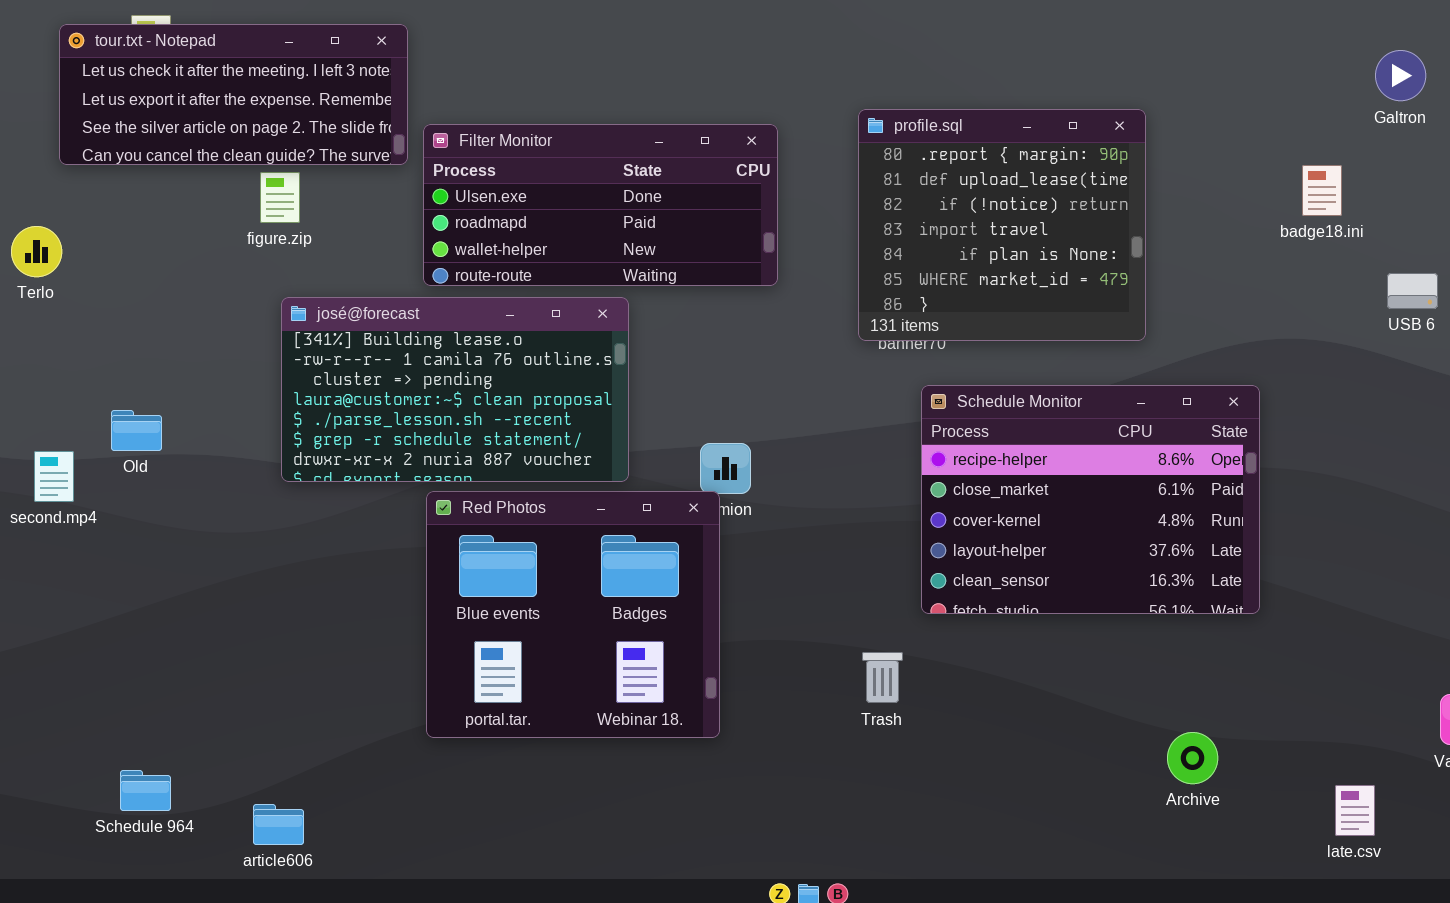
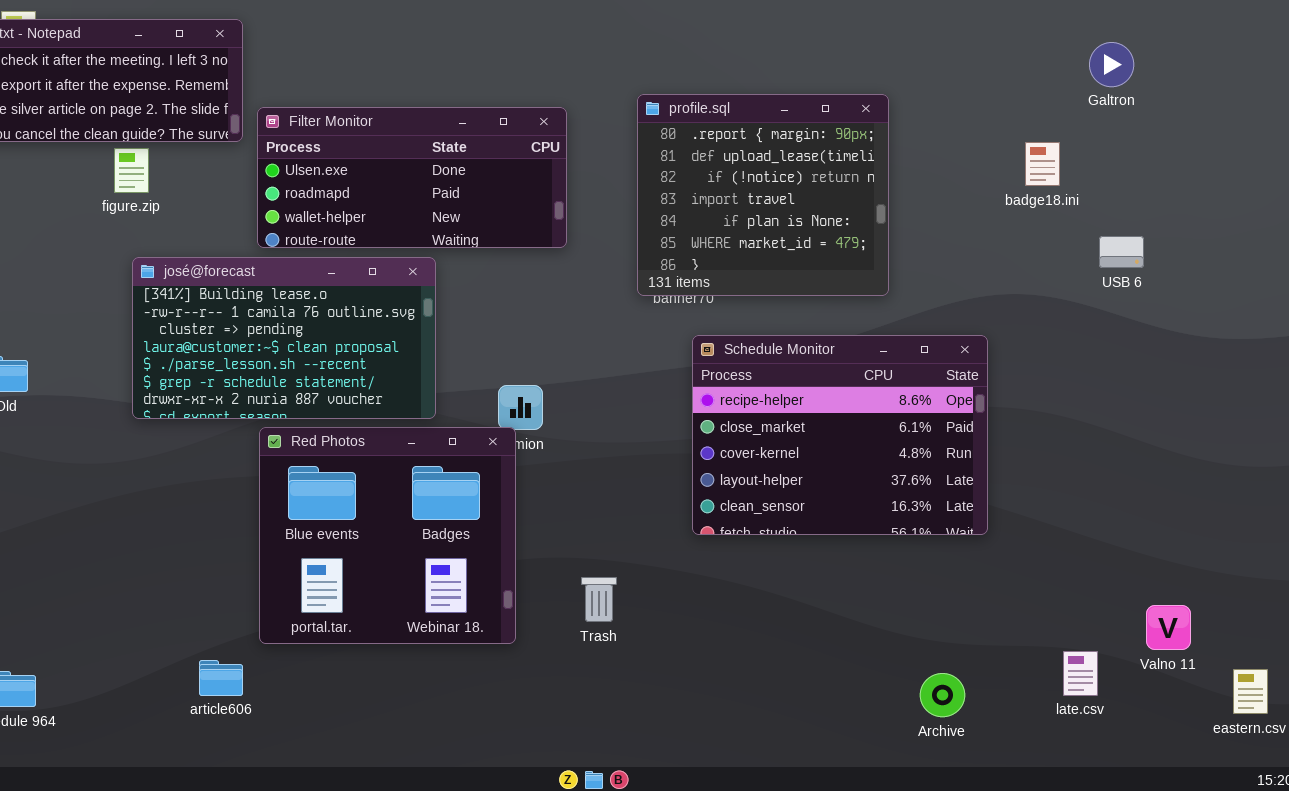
Trash: [862,652,903,703] -> [581,577,617,622], moved
Archive: [1167,732,1218,784] -> [920,673,965,717], moved
late.csv: [1335,785,1375,836] -> [1063,651,1098,696], moved
article606: [253,804,304,845] -> [199,660,243,696], moved

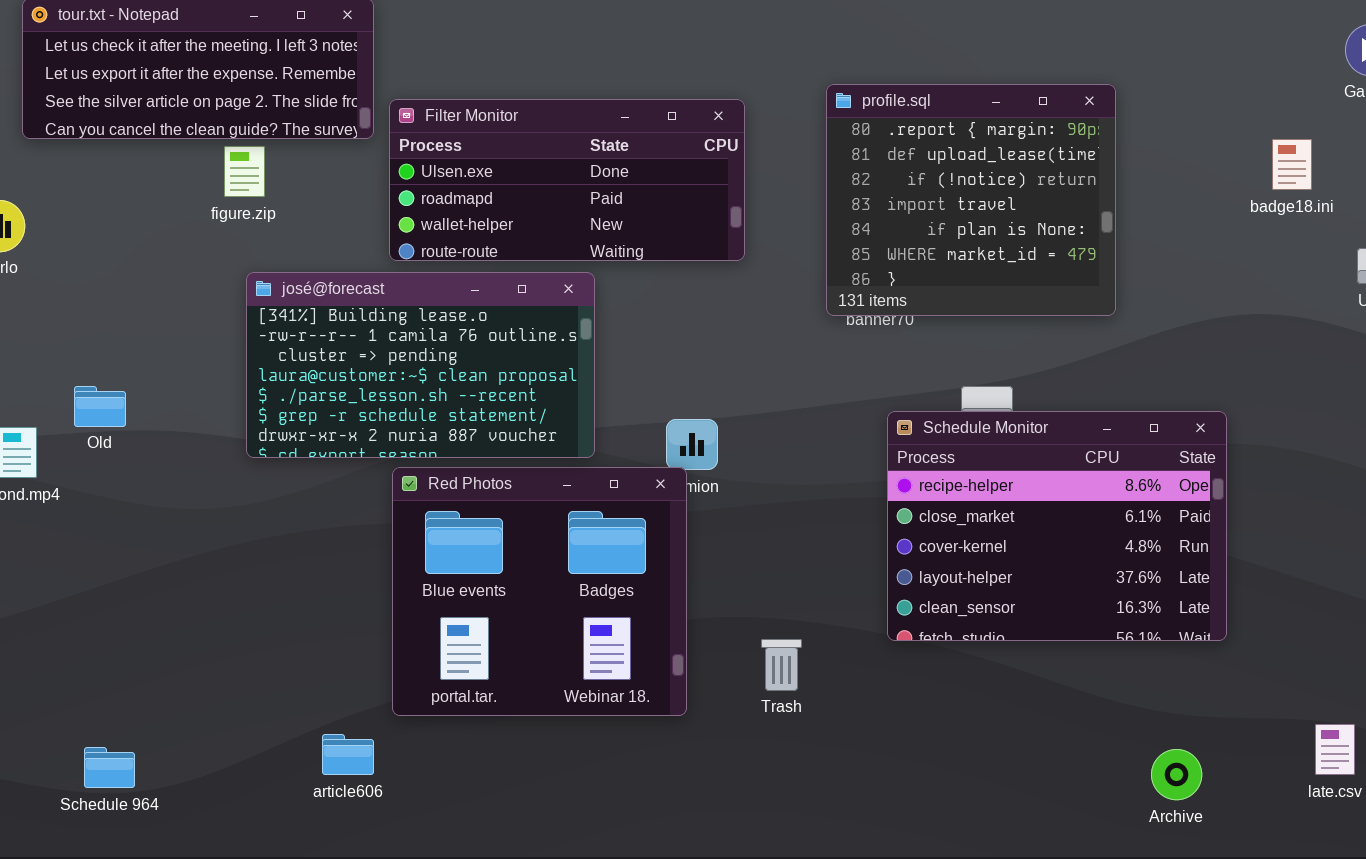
Schedule Monitor: [692,335,988,535] -> [887,411,1227,641], moved

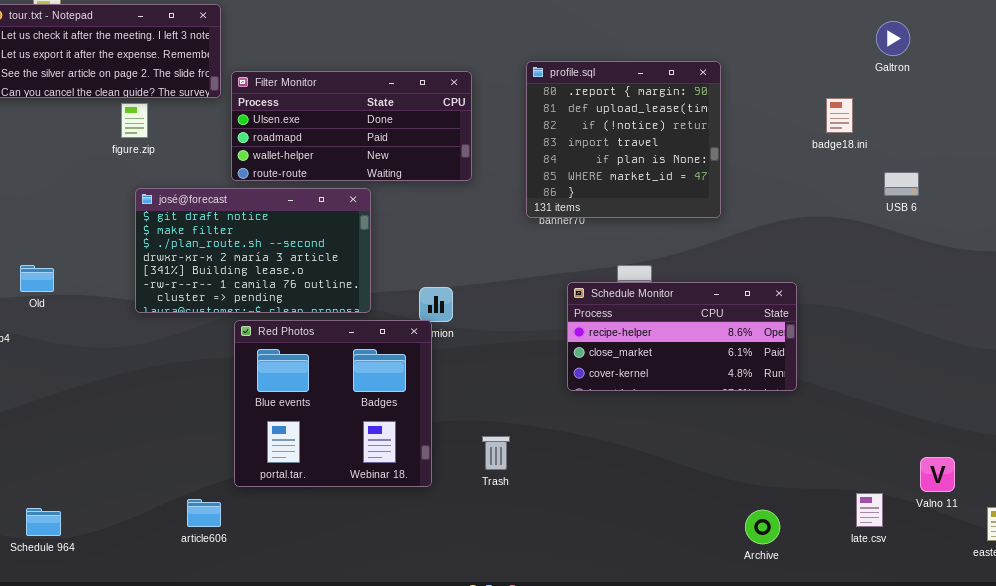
josé@forecast: [246,272,595,458] -> [135,188,371,313], scrolled up 4 rows
Schedule Monitor: [887,411,1227,641] -> [567,282,797,391], resized

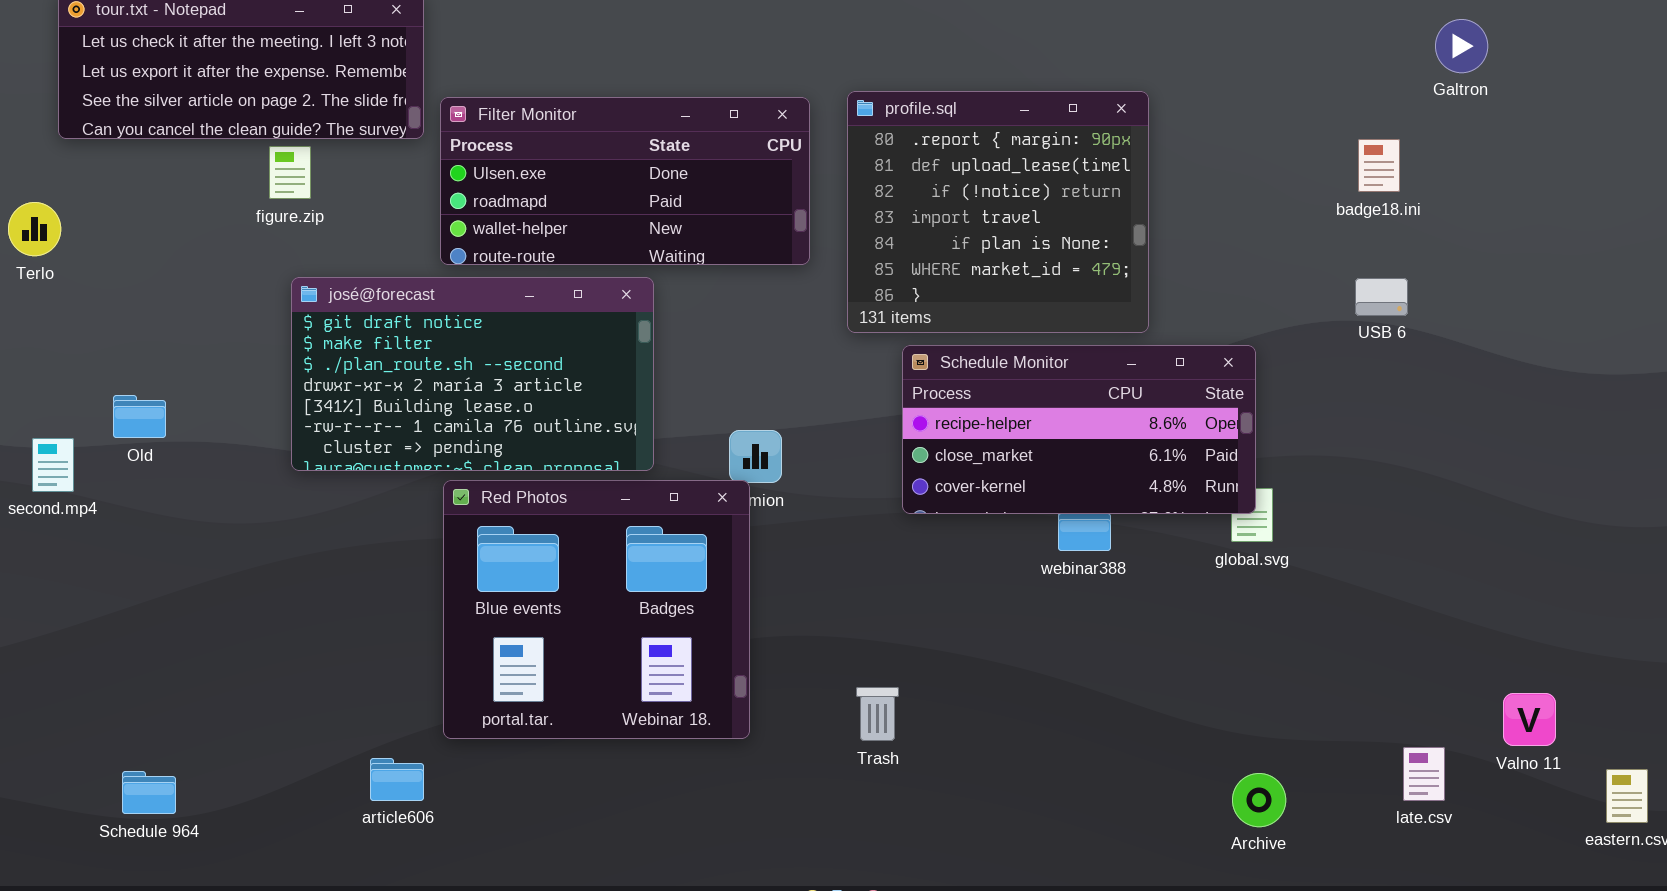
profile.sql: [526,61,721,218] -> [847,91,1149,333], moved
USB 6: [884,172,919,196] -> [1355,278,1408,316], moved
Schedule Monitor: [567,282,797,391] -> [902,345,1256,514], moved
Trash: [482,436,510,470] -> [856,687,899,741], moved

